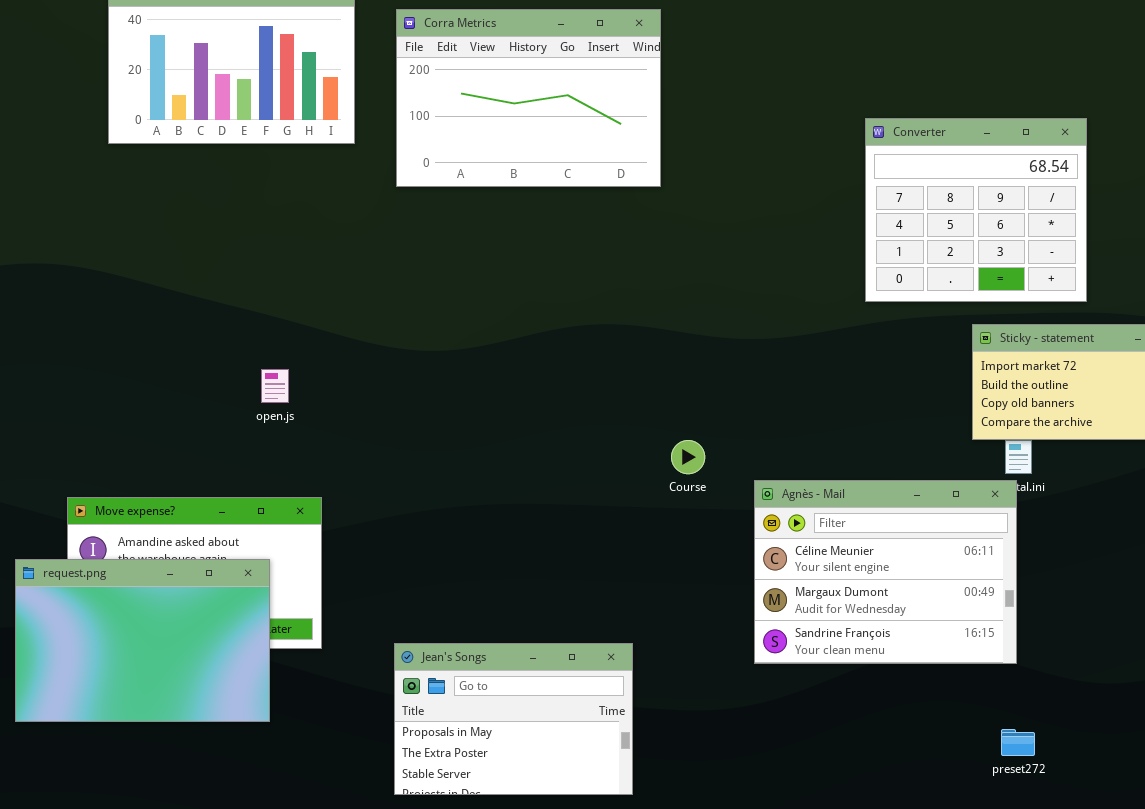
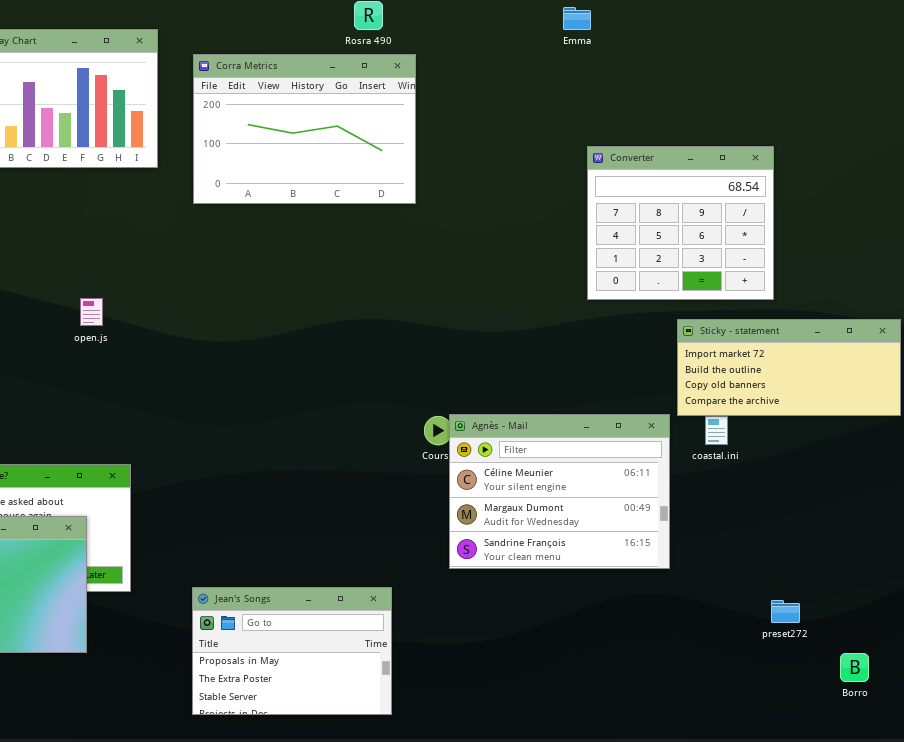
open.js: [261,369,289,403] -> [80,298,103,326], moved
Agnès - Mail: [754,480,1017,664] -> [449,414,670,569], moved
preset272: [1001,729,1035,756] -> [771,600,800,623], moved

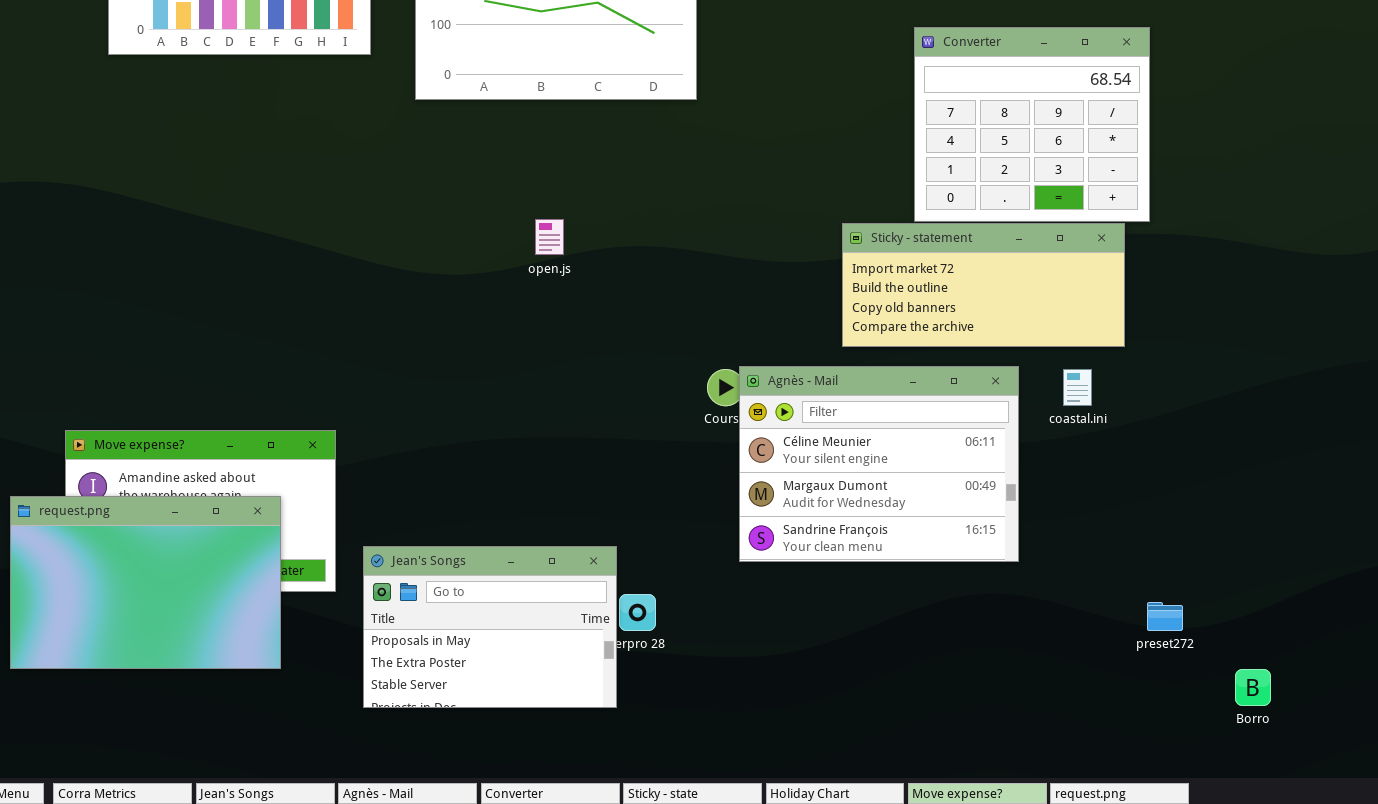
open.js: [80,298,103,326] -> [535,219,564,255], moved
Sticky - statement: [677,319,901,416] -> [842,223,1125,347], moved
Jean's Songs: [192,587,392,715] -> [363,546,617,708], moved

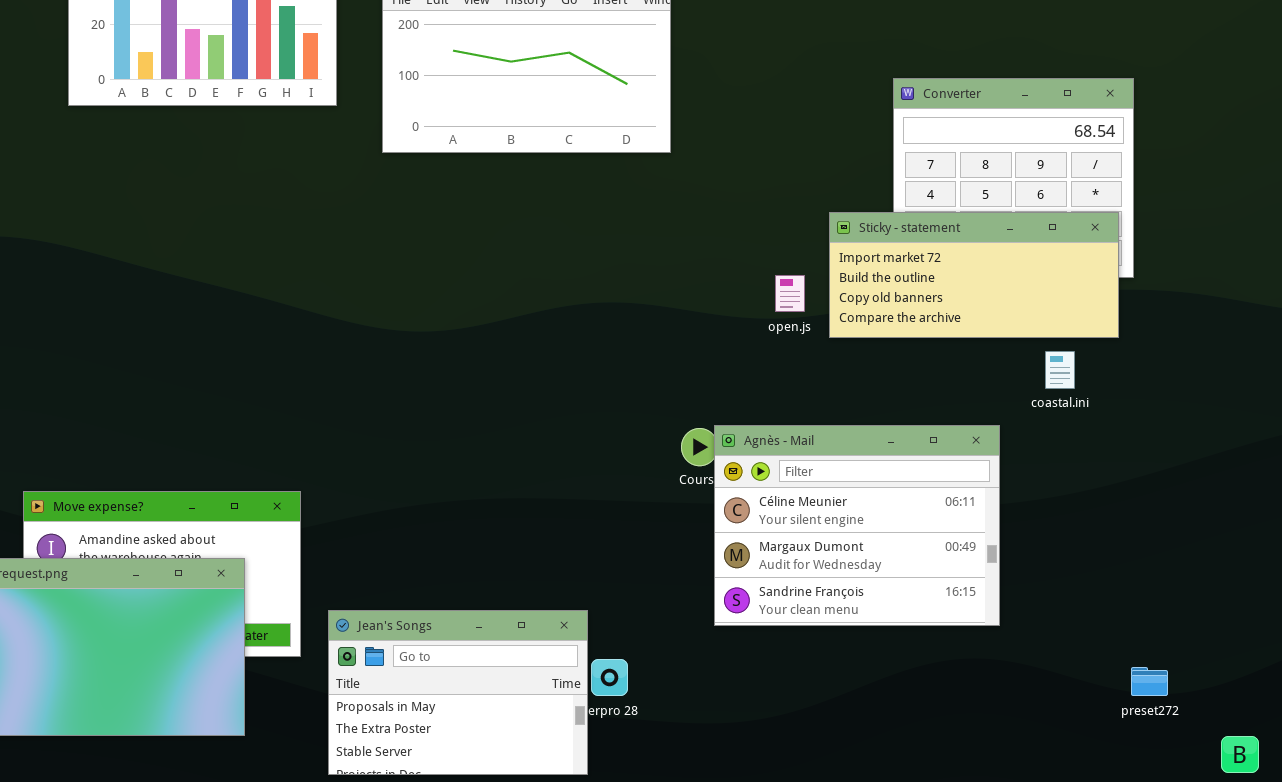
open.js: [535,219,564,255] -> [775,275,805,312], moved
Sticky - statement: [842,223,1125,347] -> [829,212,1119,338], moved
coastal.ini: [1063,369,1092,406] -> [1045,351,1075,389], moved

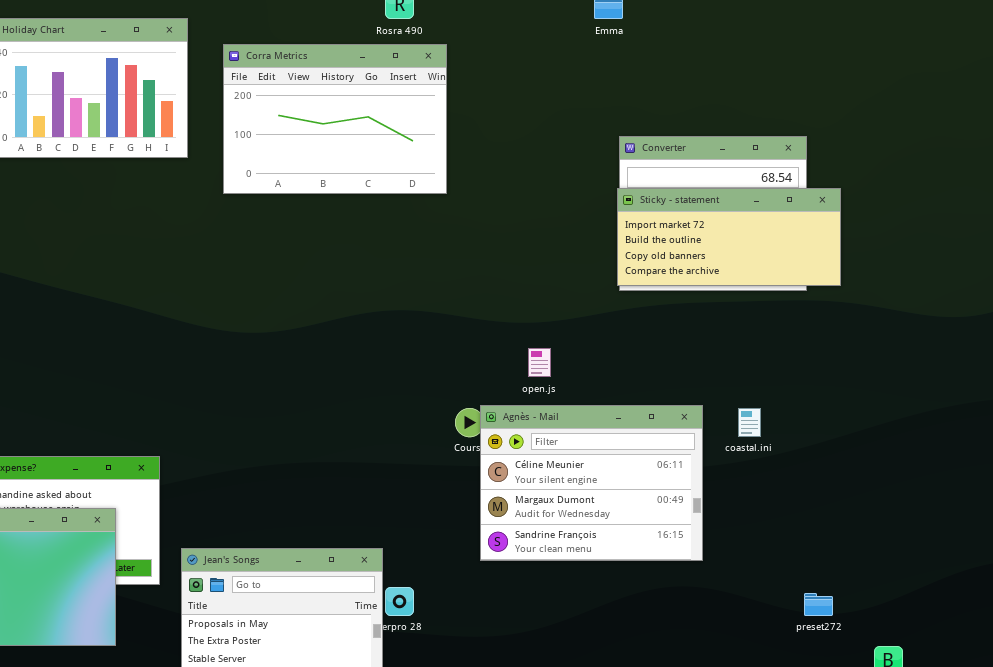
Sticky - statement: [829,212,1119,338] -> [617,188,841,286], moved
open.js: [775,275,805,312] -> [528,348,551,377], moved
coastal.ini: [1045,351,1075,389] -> [738,408,761,437], moved

